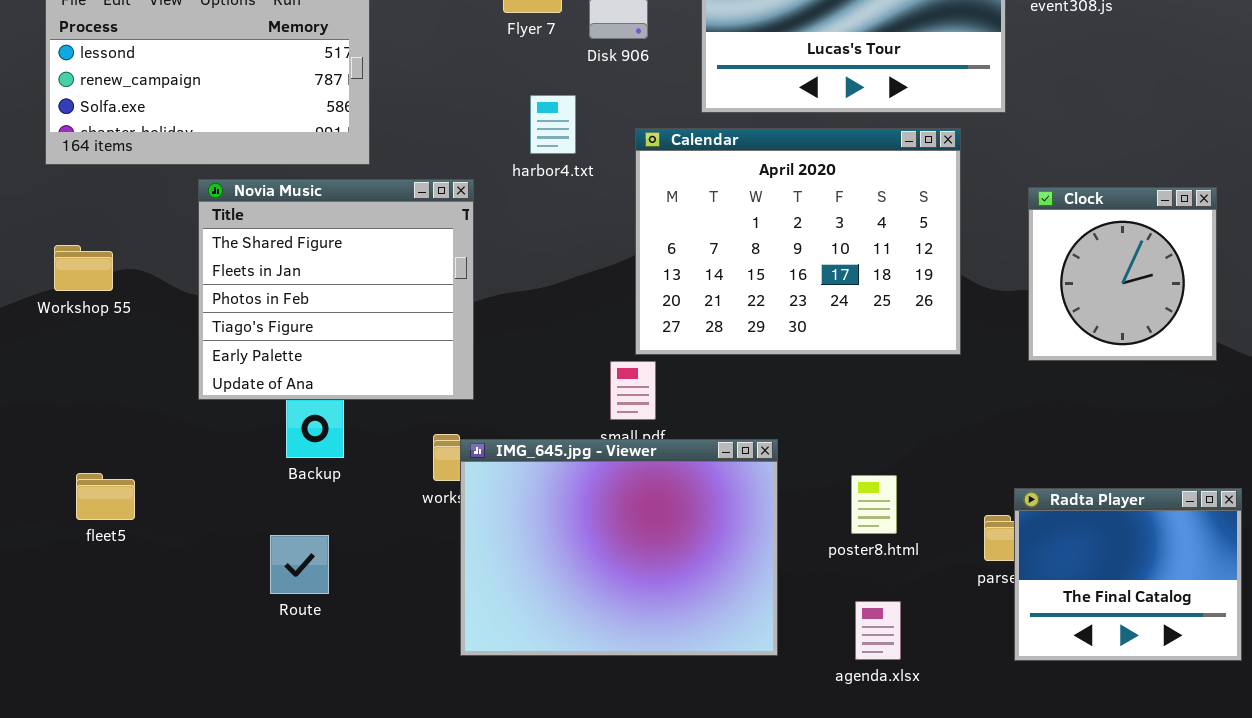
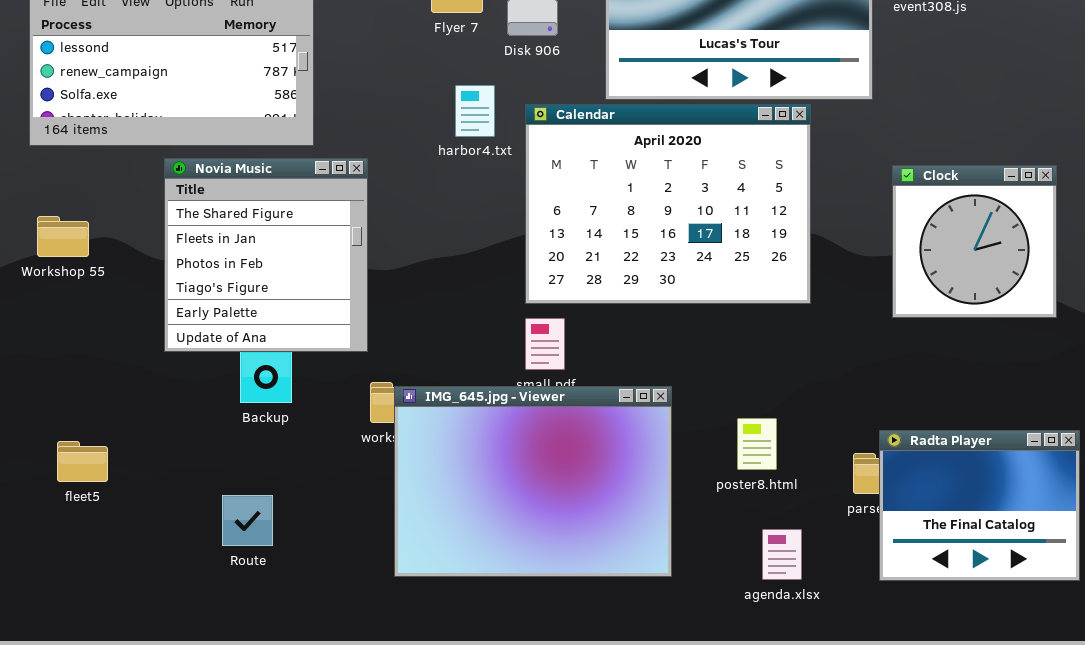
Calendar: [635,128,961,355] -> [525,104,811,304], moved
Novia Music: [198,179,474,400] -> [164,158,368,352], resized
fleet5: [76,473,135,520] -> [57,441,108,482], moved
Route: [270,535,329,594] -> [222,495,273,546], moved
agenda.xlsx: [855,601,901,660] -> [762,529,802,580], moved

